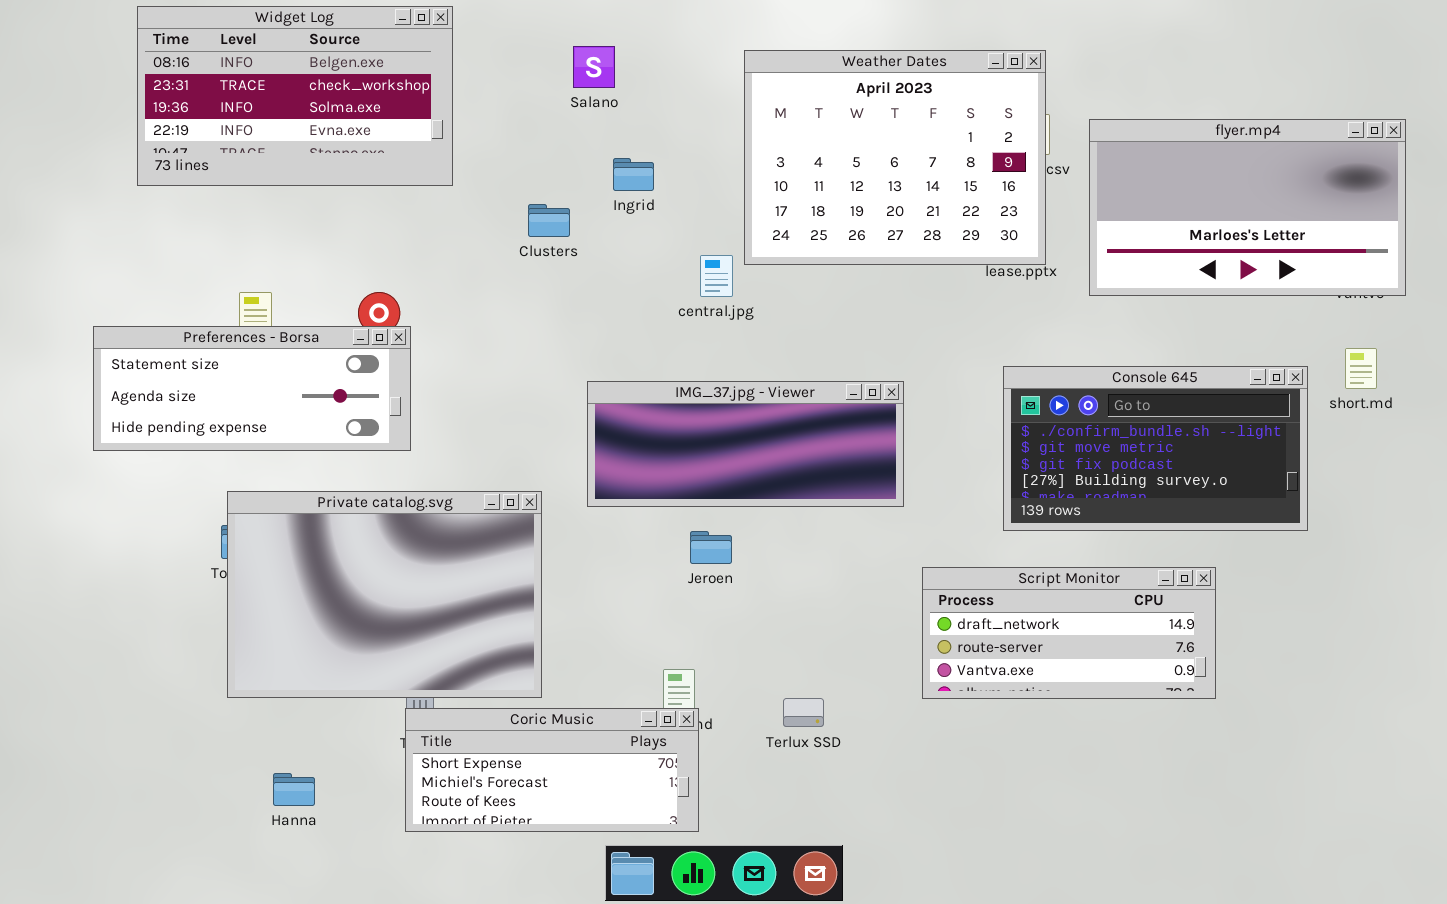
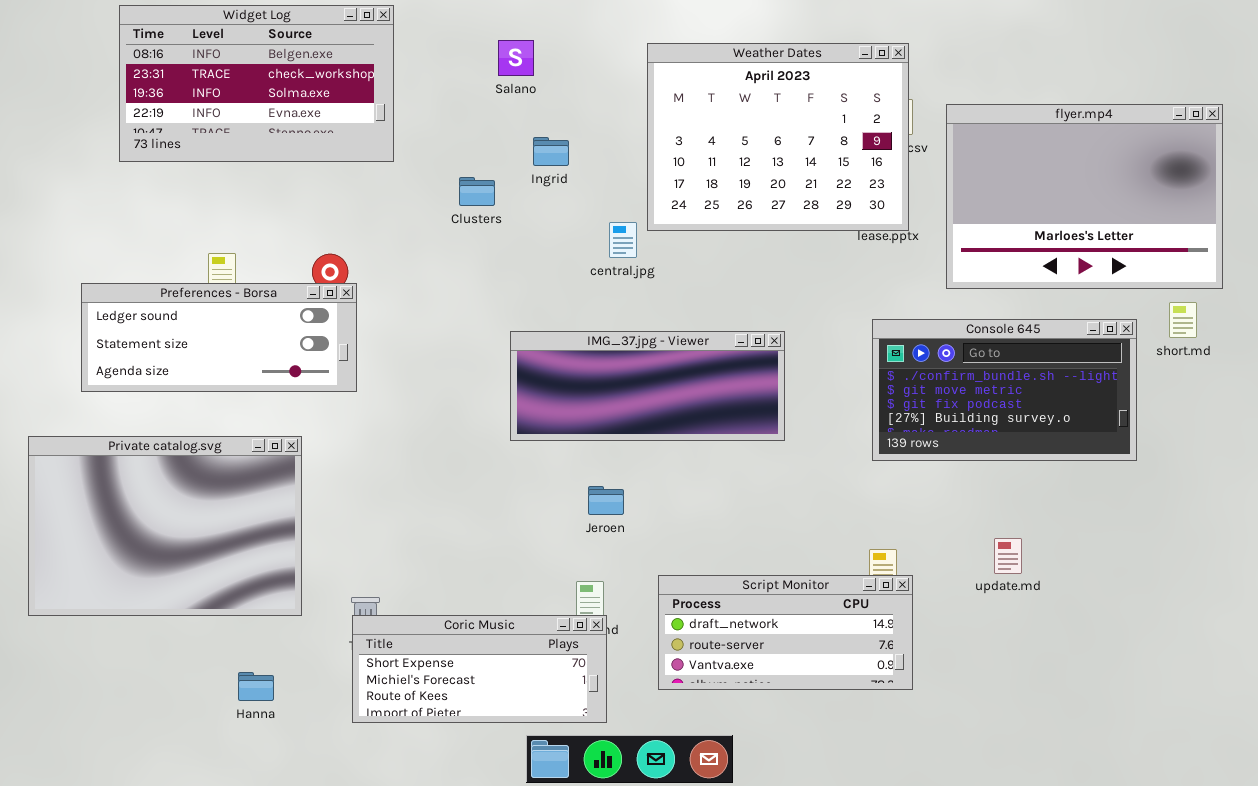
flyer.mp4: [1089,119,1406,296] -> [946,104,1223,289], resized
Preferences - Borsa: [93,326,411,451] -> [81,283,357,392], scrolled up 1 row
Private catalog.svg: [227,491,542,698] -> [28,436,302,616], moved
Jeroen: [690,531,732,564] -> [588,486,624,515], moved
Script Monitor: [922,567,1216,699] -> [658,575,913,690], moved

